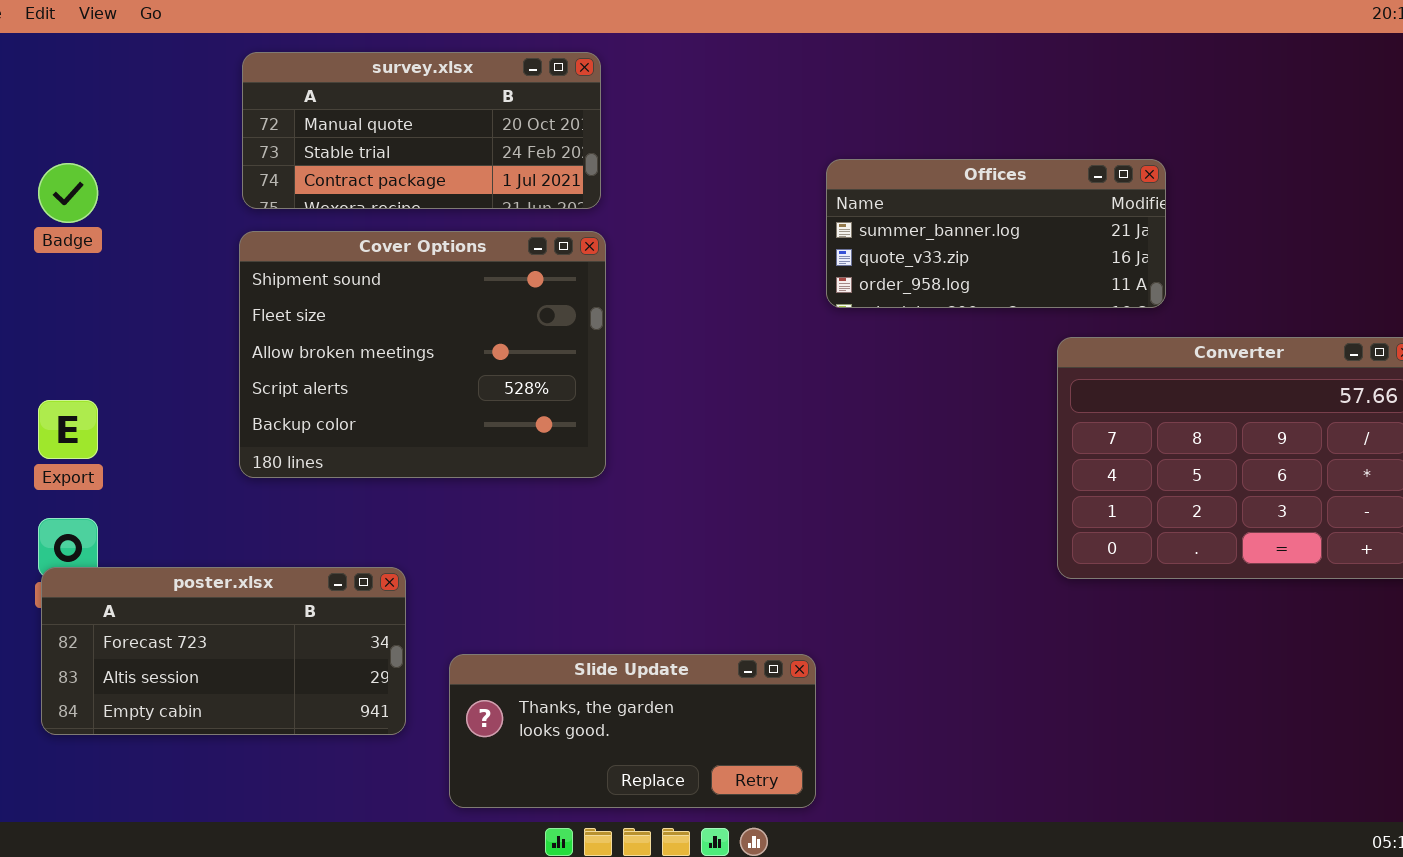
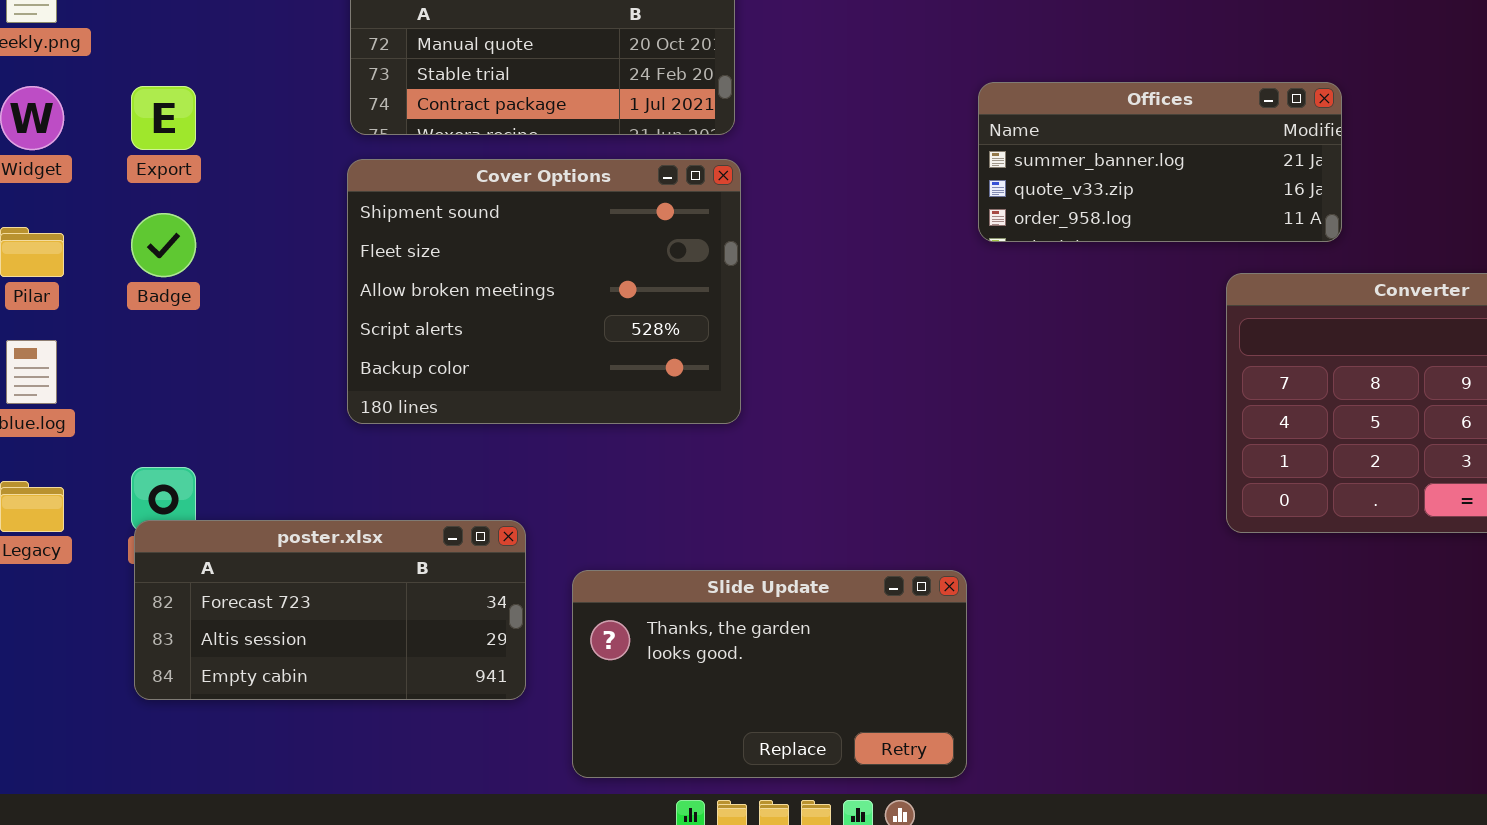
Badge: [38,163,98,223] -> [131,213,196,277], moved
Export: [38,400,98,459] -> [131,86,196,150], moved
Slide Update: [449,654,816,808] -> [572,570,967,778], resized

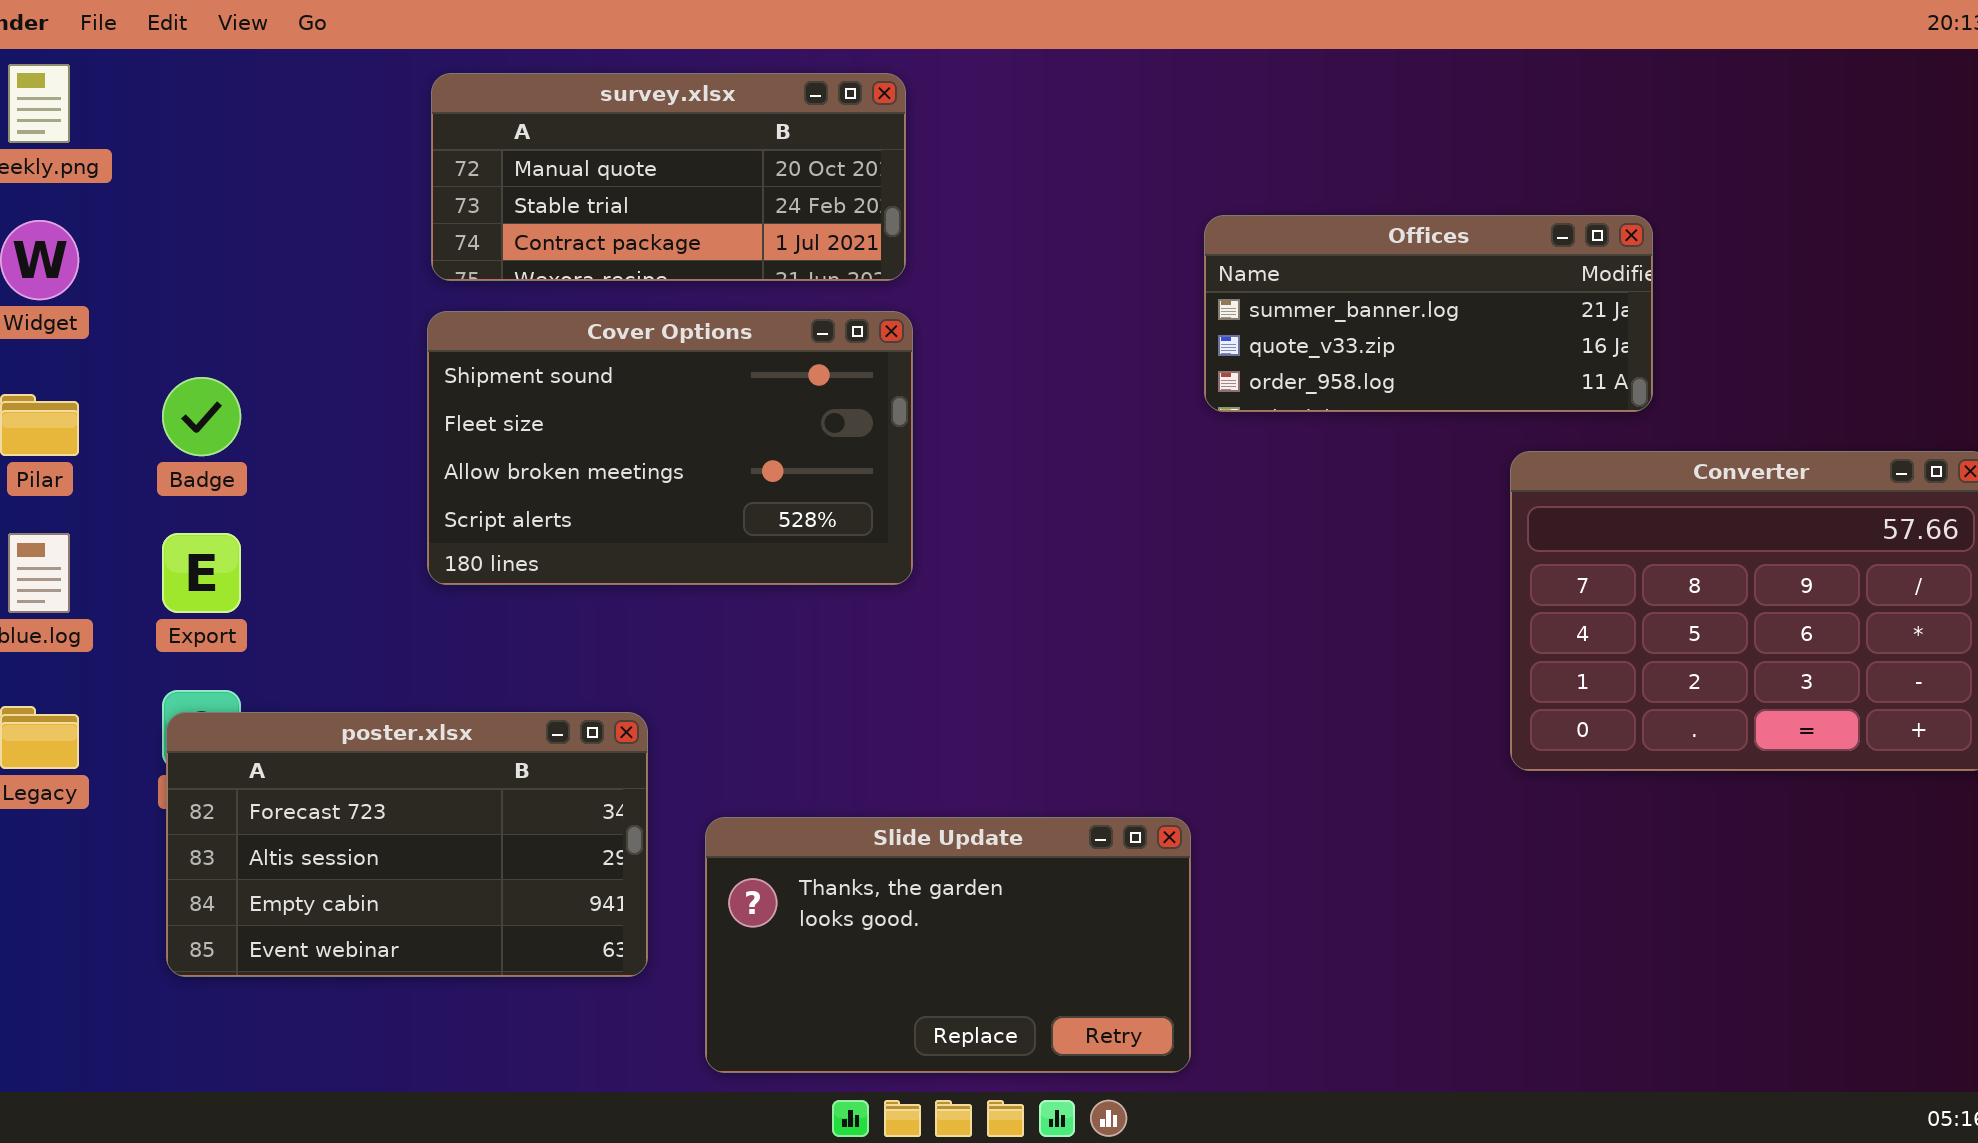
Export: [131,86,196,150] -> [162,533,241,613], moved
Cover Options: [347,159,741,424] -> [427,311,913,585], resized
poster.xlsx: [134,520,526,700] -> [166,712,648,977], resized

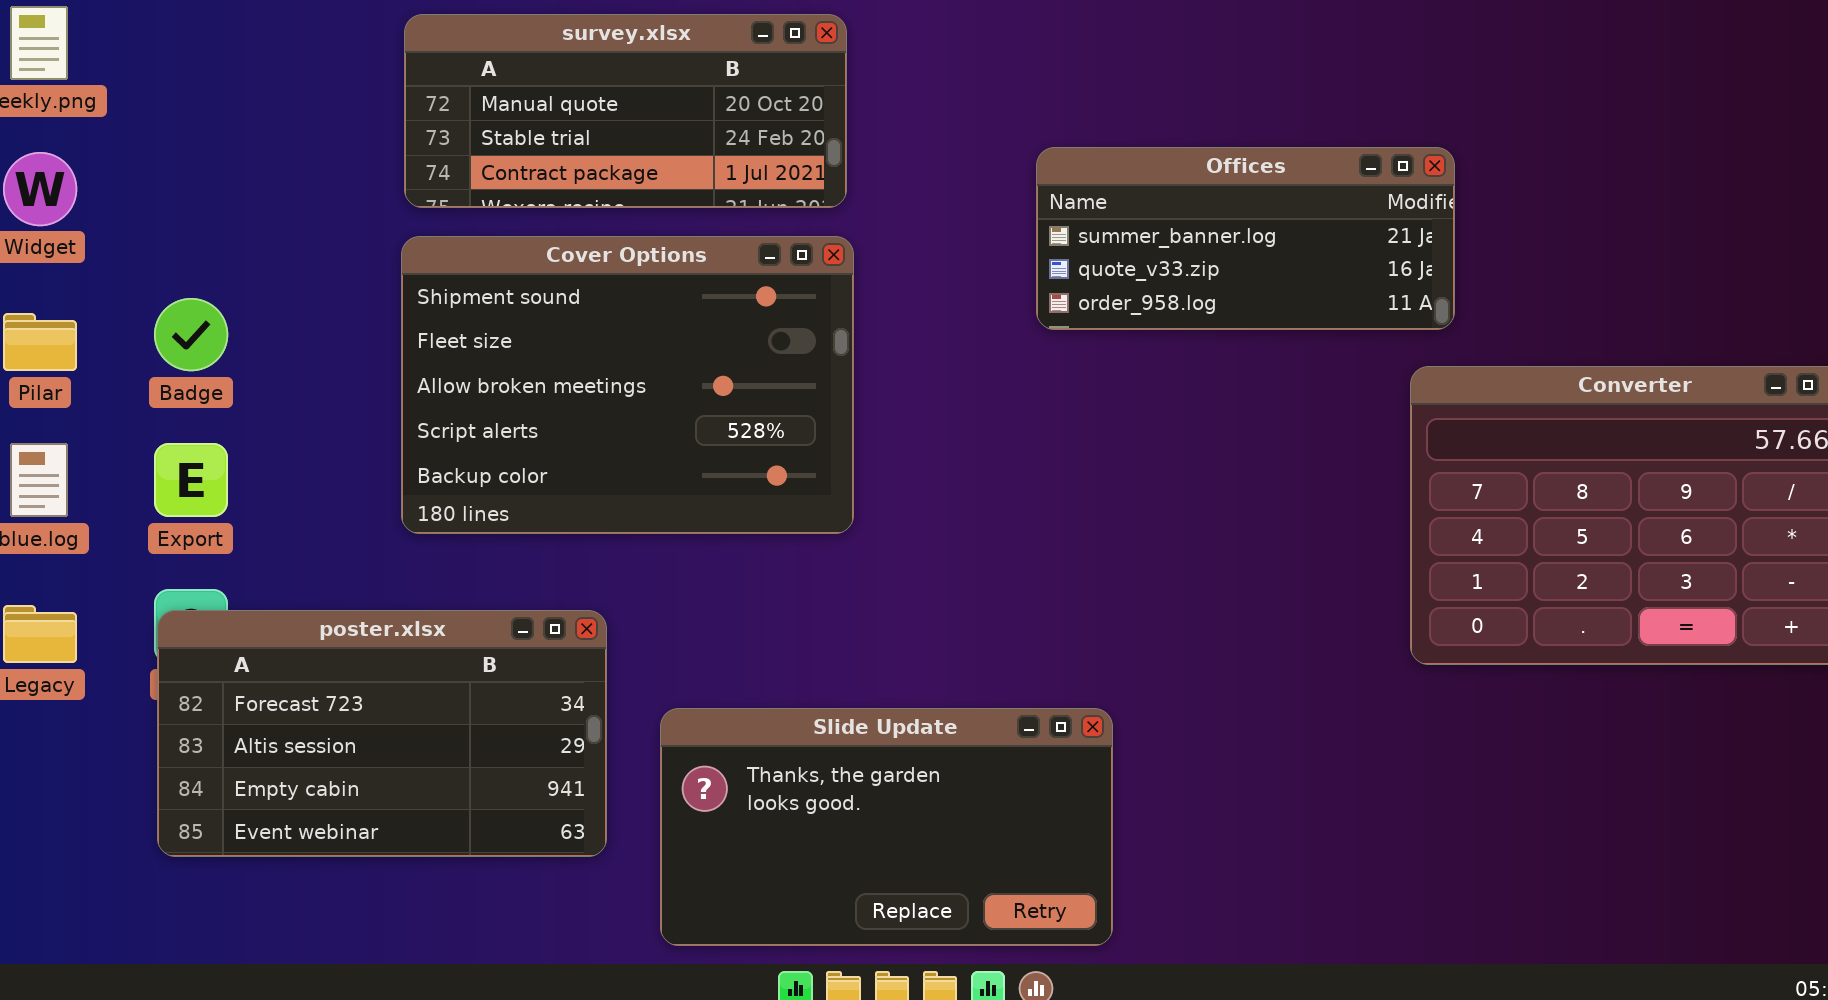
Offices: [1204,215,1653,412] -> [1036,147,1455,330], moved
Cover Options: [427,311,913,585] -> [401,236,854,534], resized

